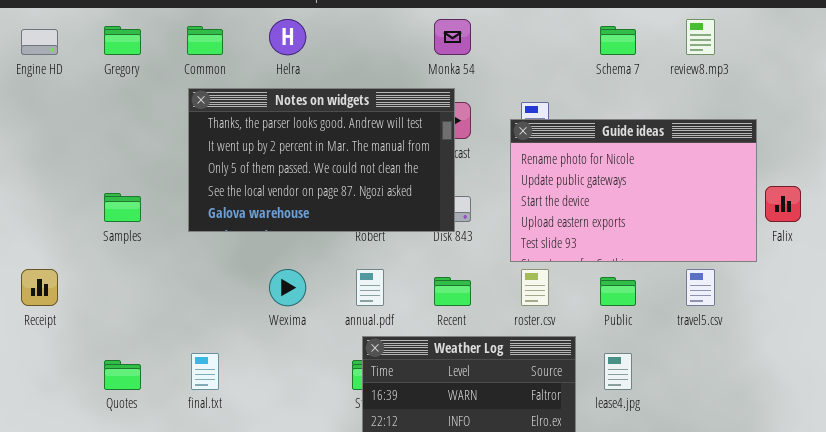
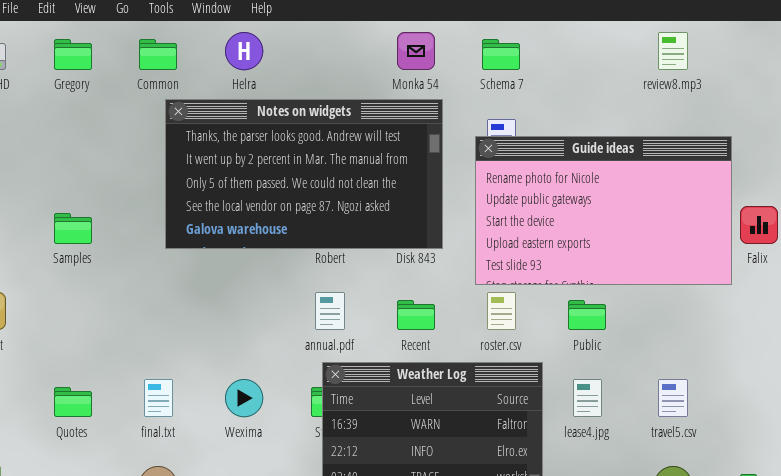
Schema 7: [600,26,636,55] -> [482,39,520,70], moved
Notes on widgets: [188,88,455,232] -> [165,99,443,249], moved
Wexima: [269,269,306,306] -> [225,379,263,417], moved
travel5.csv: [686,269,715,306] -> [658,379,688,417], moved

